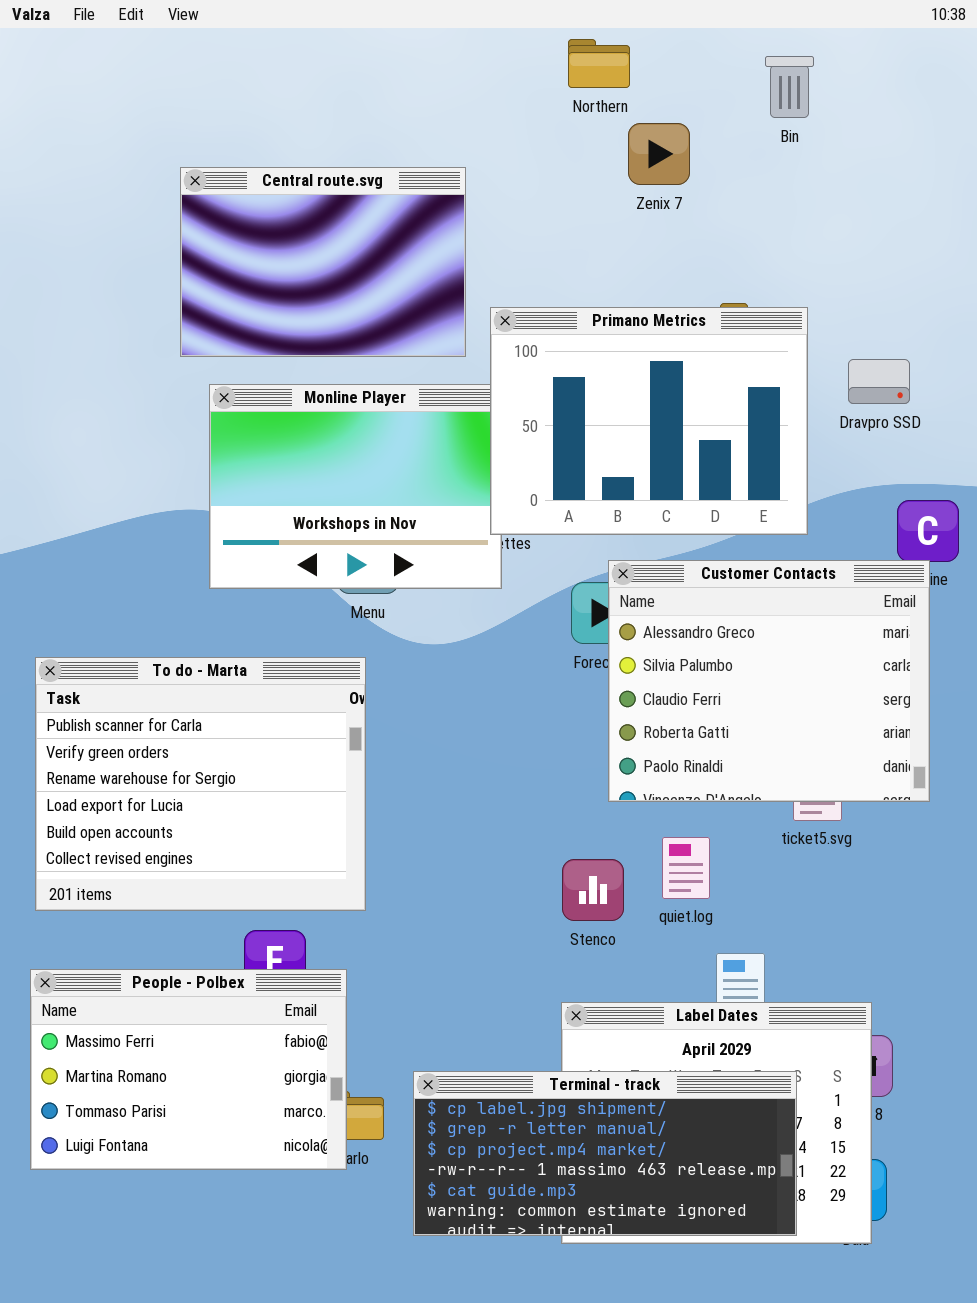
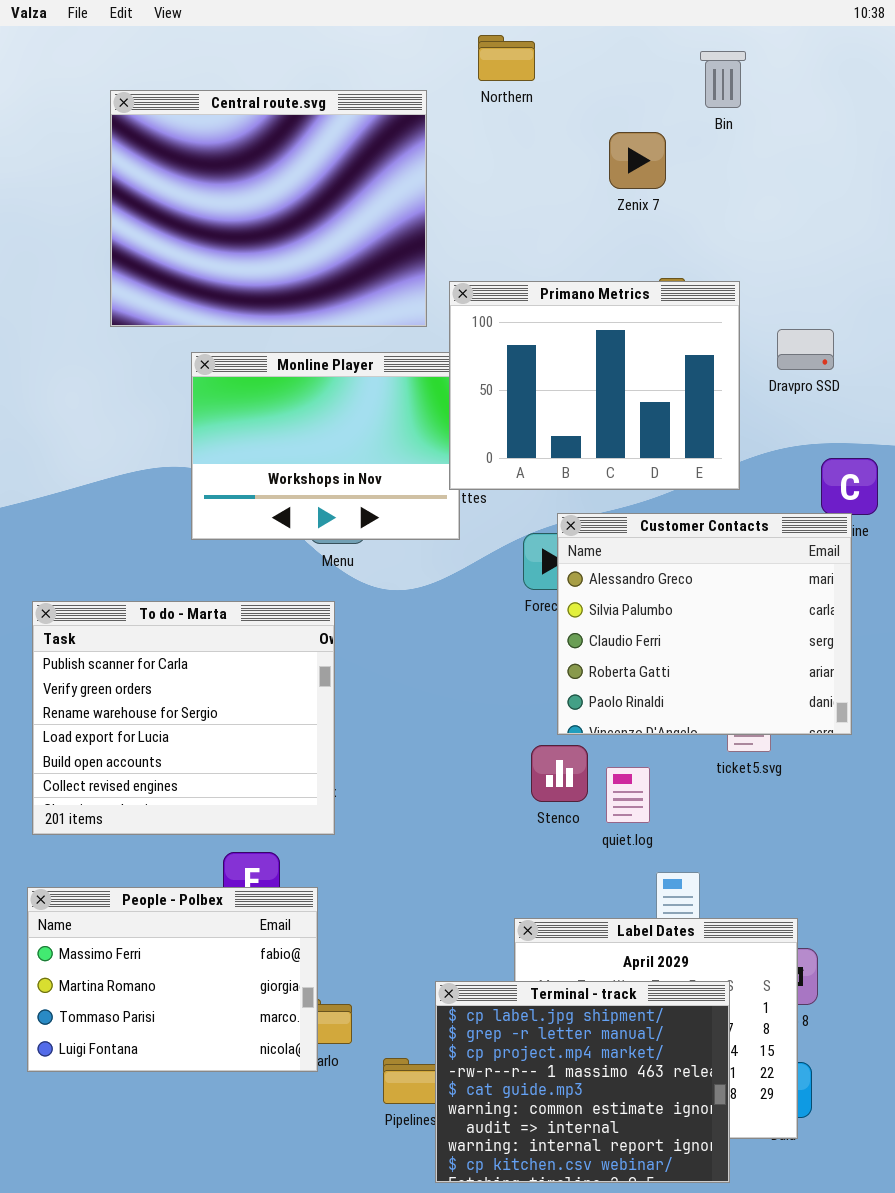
Northern: [568,39,630,88] -> [478,35,535,81], moved
Zenix 7: [628,123,690,185] -> [609,132,666,189], moved
Central route.svg: [180,167,466,357] -> [110,90,427,327], resized
Stenco: [562,859,624,921] -> [531,745,588,802], moved
Terminal - track: [413,1071,797,1236] -> [435,981,730,1183], resized

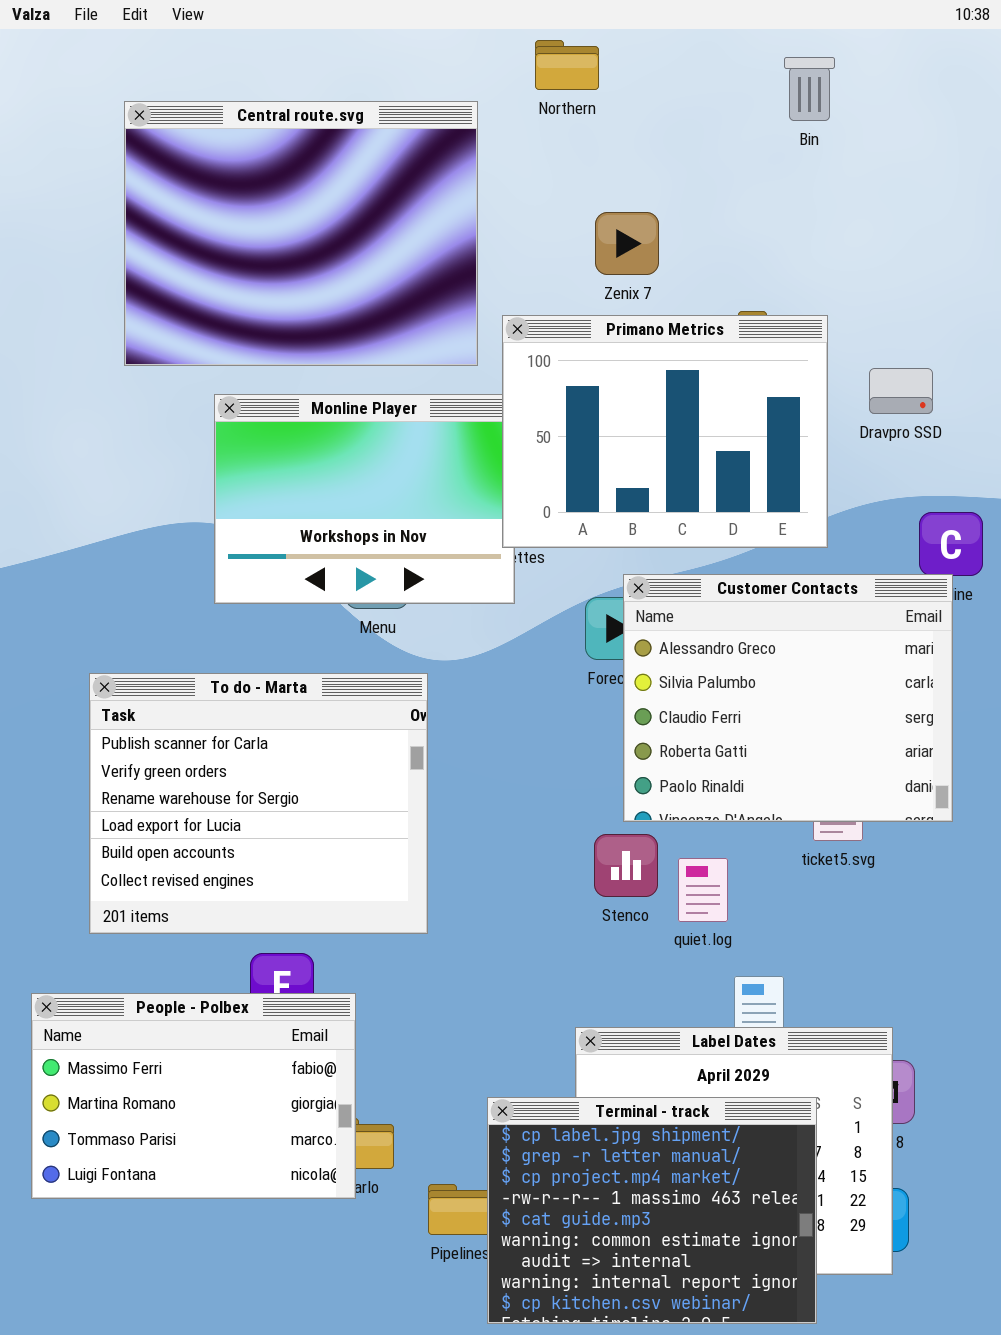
Zenix 7: [609,132,666,189] -> [595,212,659,275], moved
To do - Marta: [32,601,335,835] -> [89,673,428,934], moved

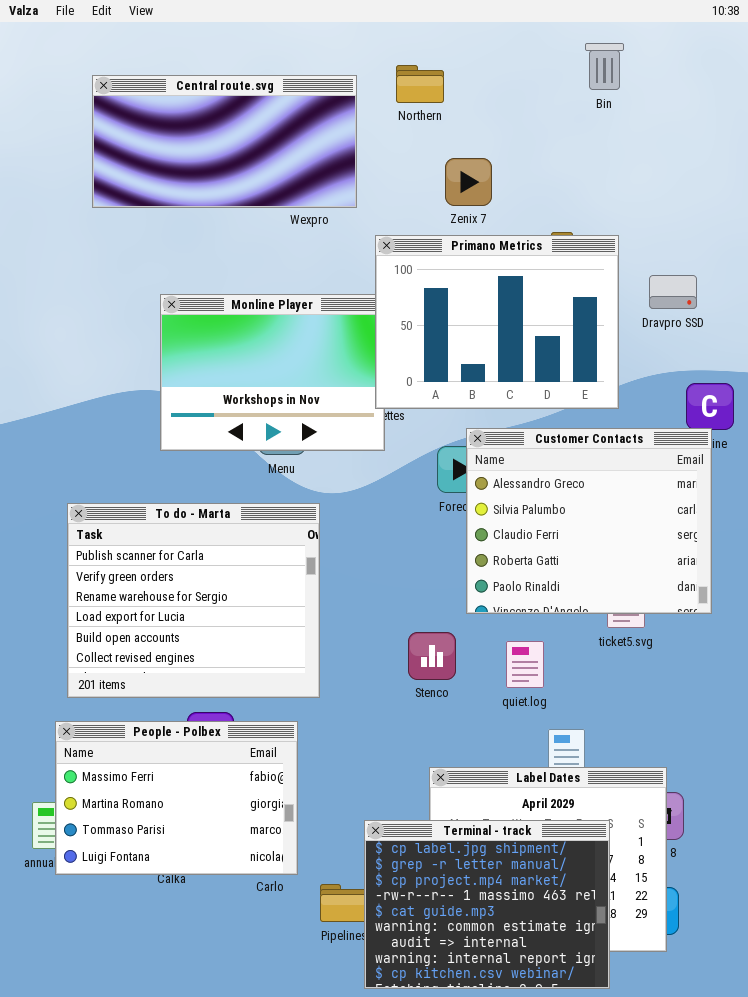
Northern: [535,40,599,90] -> [396,65,444,103], moved
Central route.svg: [124,101,478,366] -> [92,75,357,208], resized
Stenco: [594,834,658,897] -> [408,632,456,680], moved
People - Polbex: [31,993,356,1199] -> [55,721,298,875], moved

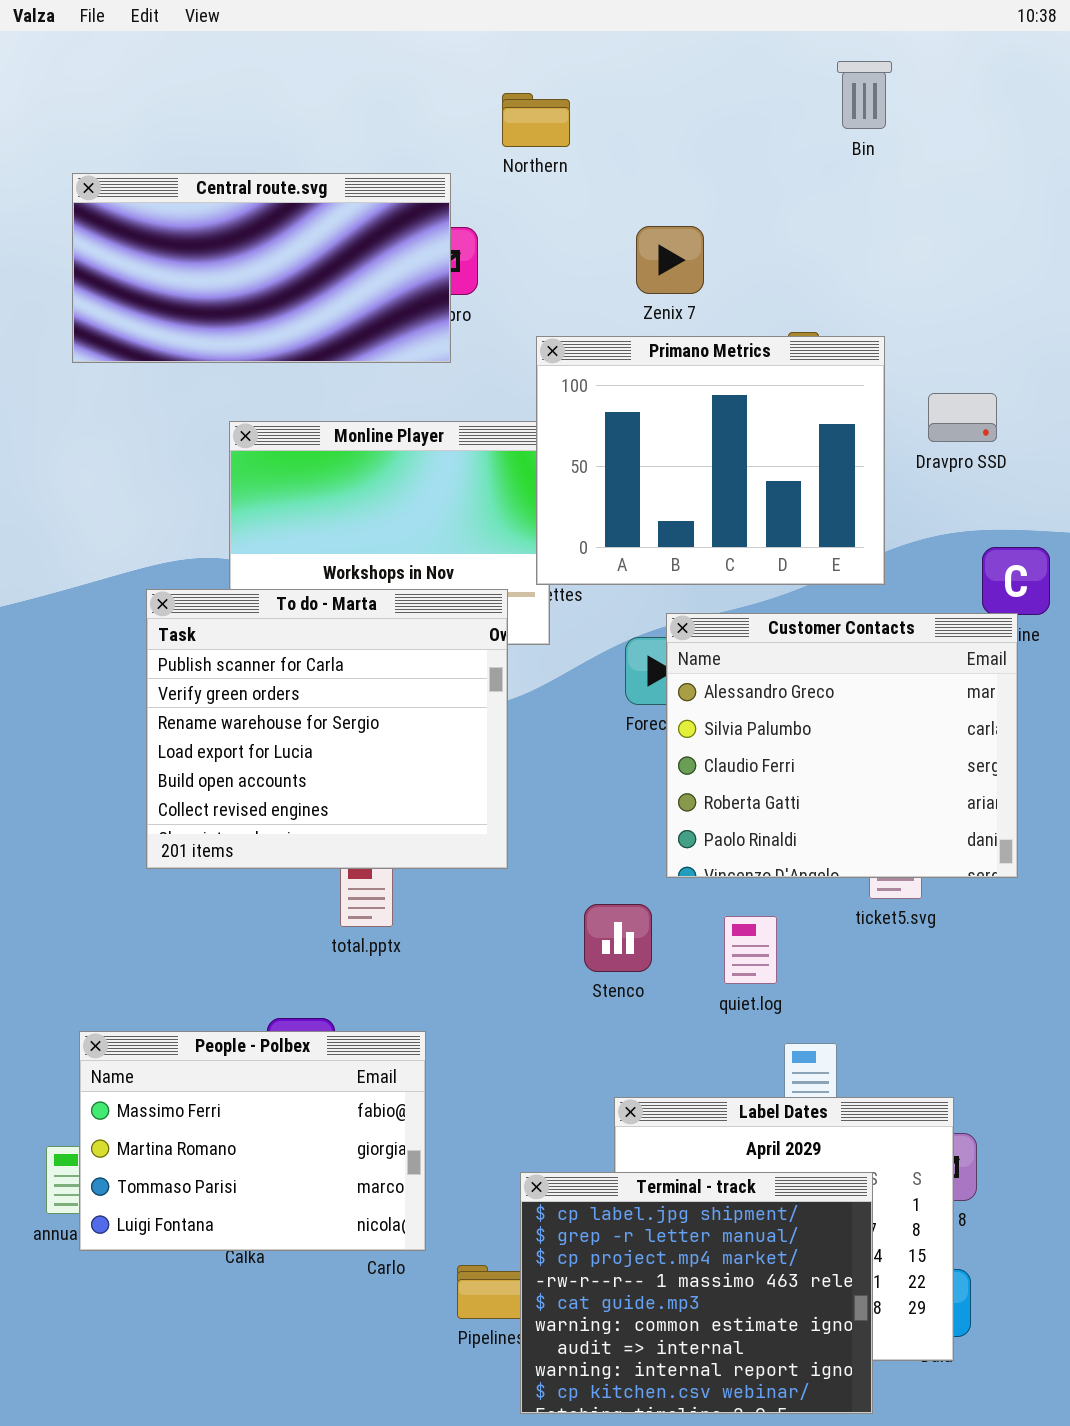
Northern: [396,65,444,103] -> [502,93,570,147], moved
Central route.svg: [92,75,357,208] -> [72,173,451,363], moved
To do - Marta: [67,503,320,698] -> [146,589,508,869], moved

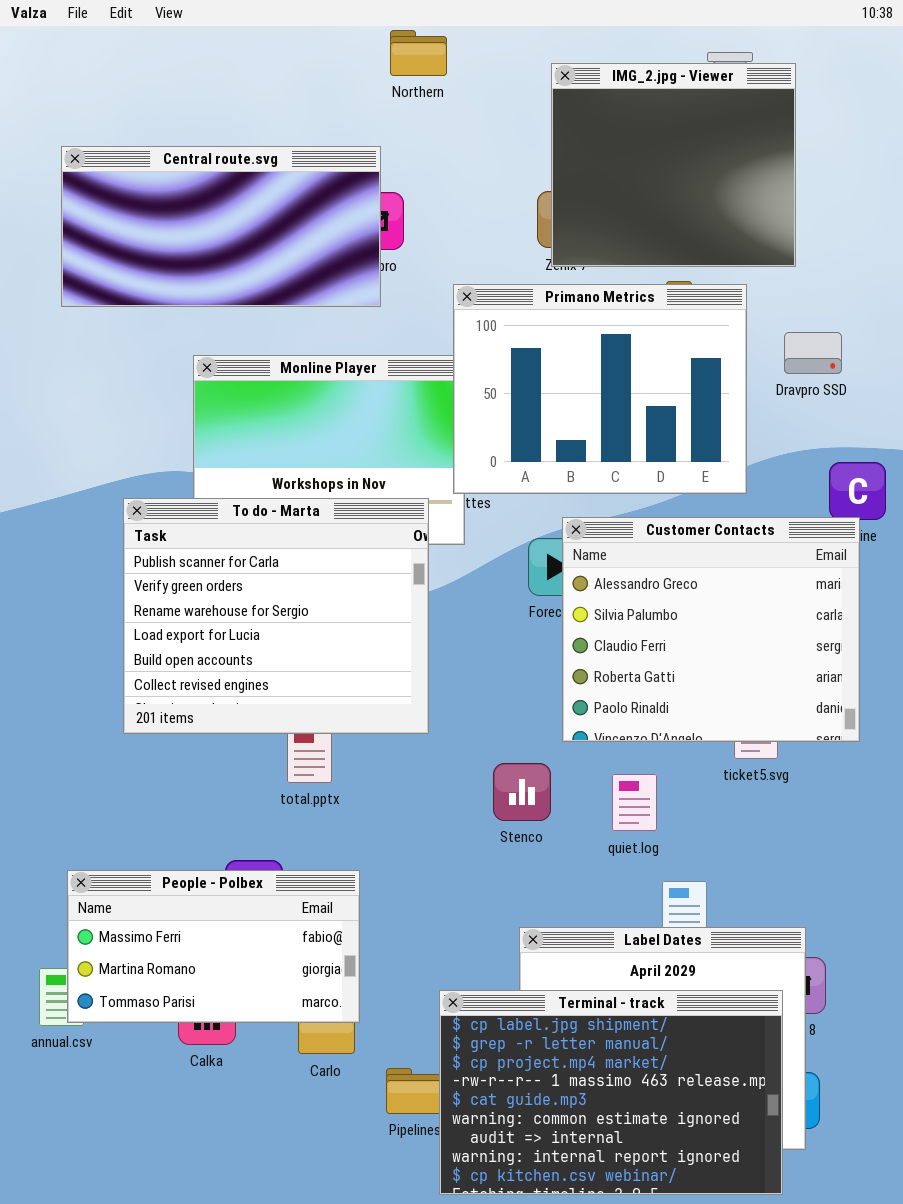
IMG_2.jpg - Viewer: none -> [551,63,796,267], opened
Northern: [502,93,570,147] -> [390,30,447,76], moved
People - Polbex: [79,1031,426,1251] -> [67,870,360,1023], resized
Terminal - track: [520,1172,873,1414] -> [439,990,783,1195], resized

